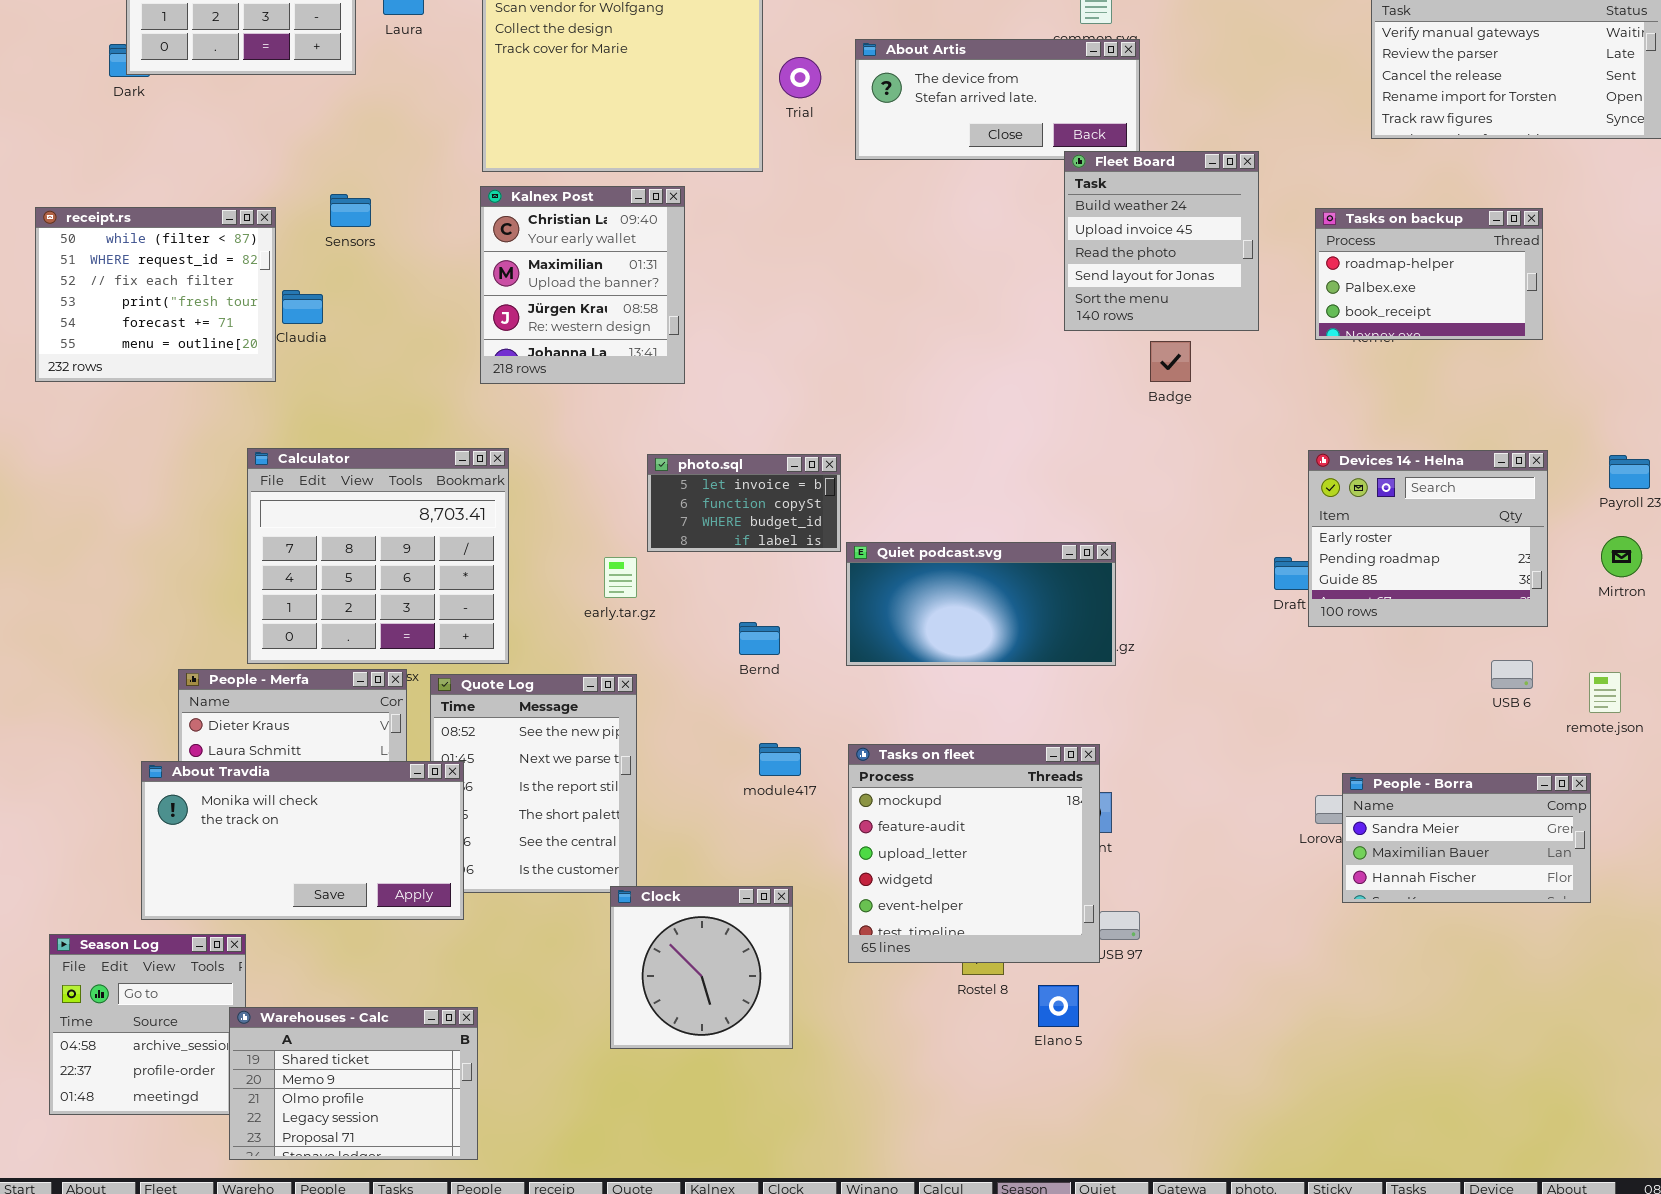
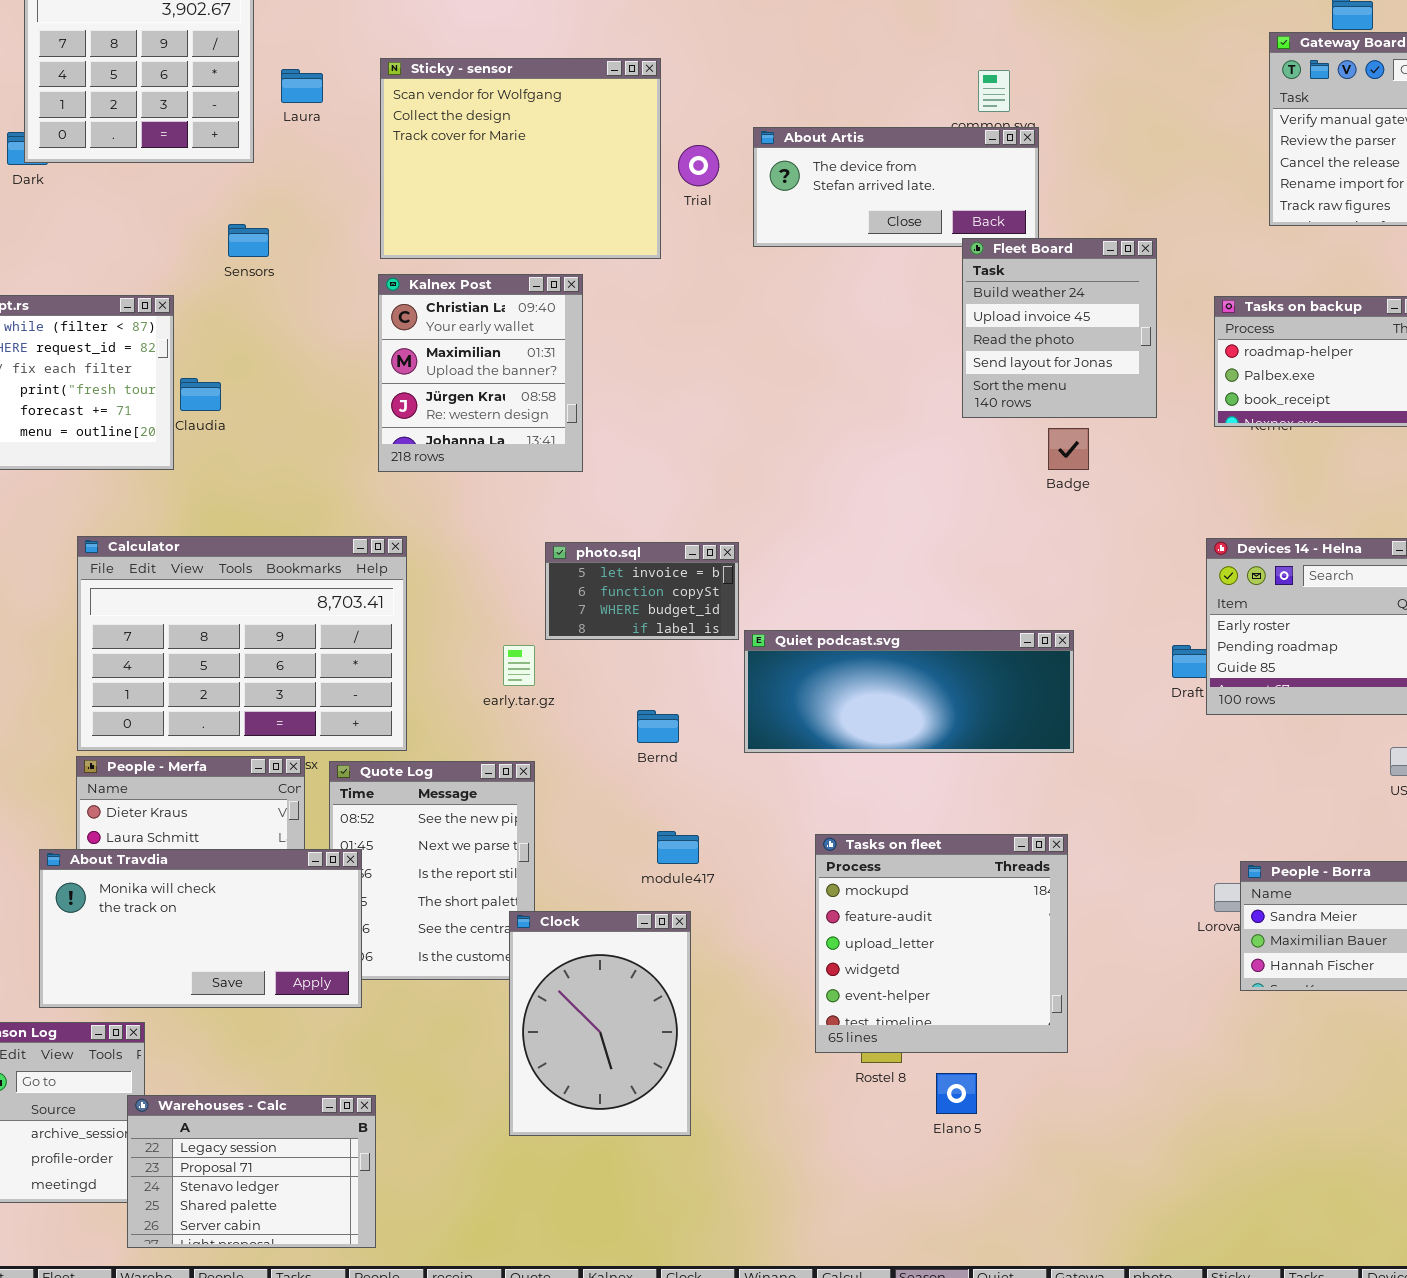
Sensors: [330,194,371,227] -> [228,224,269,257], moved
Calculator: [247,448,509,664] -> [77,536,407,751], resized
Quiet podcast.svg: [846,542,1116,666] -> [744,630,1074,753], resized
Tasks on fleet: [848,744,1100,963] -> [815,834,1068,1053], moved
Clock: [610,886,793,1049] -> [509,911,691,1136], resized
Warehouses - Calc: [229,1007,478,1160] -> [127,1095,376,1248], scrolled down 3 rows

